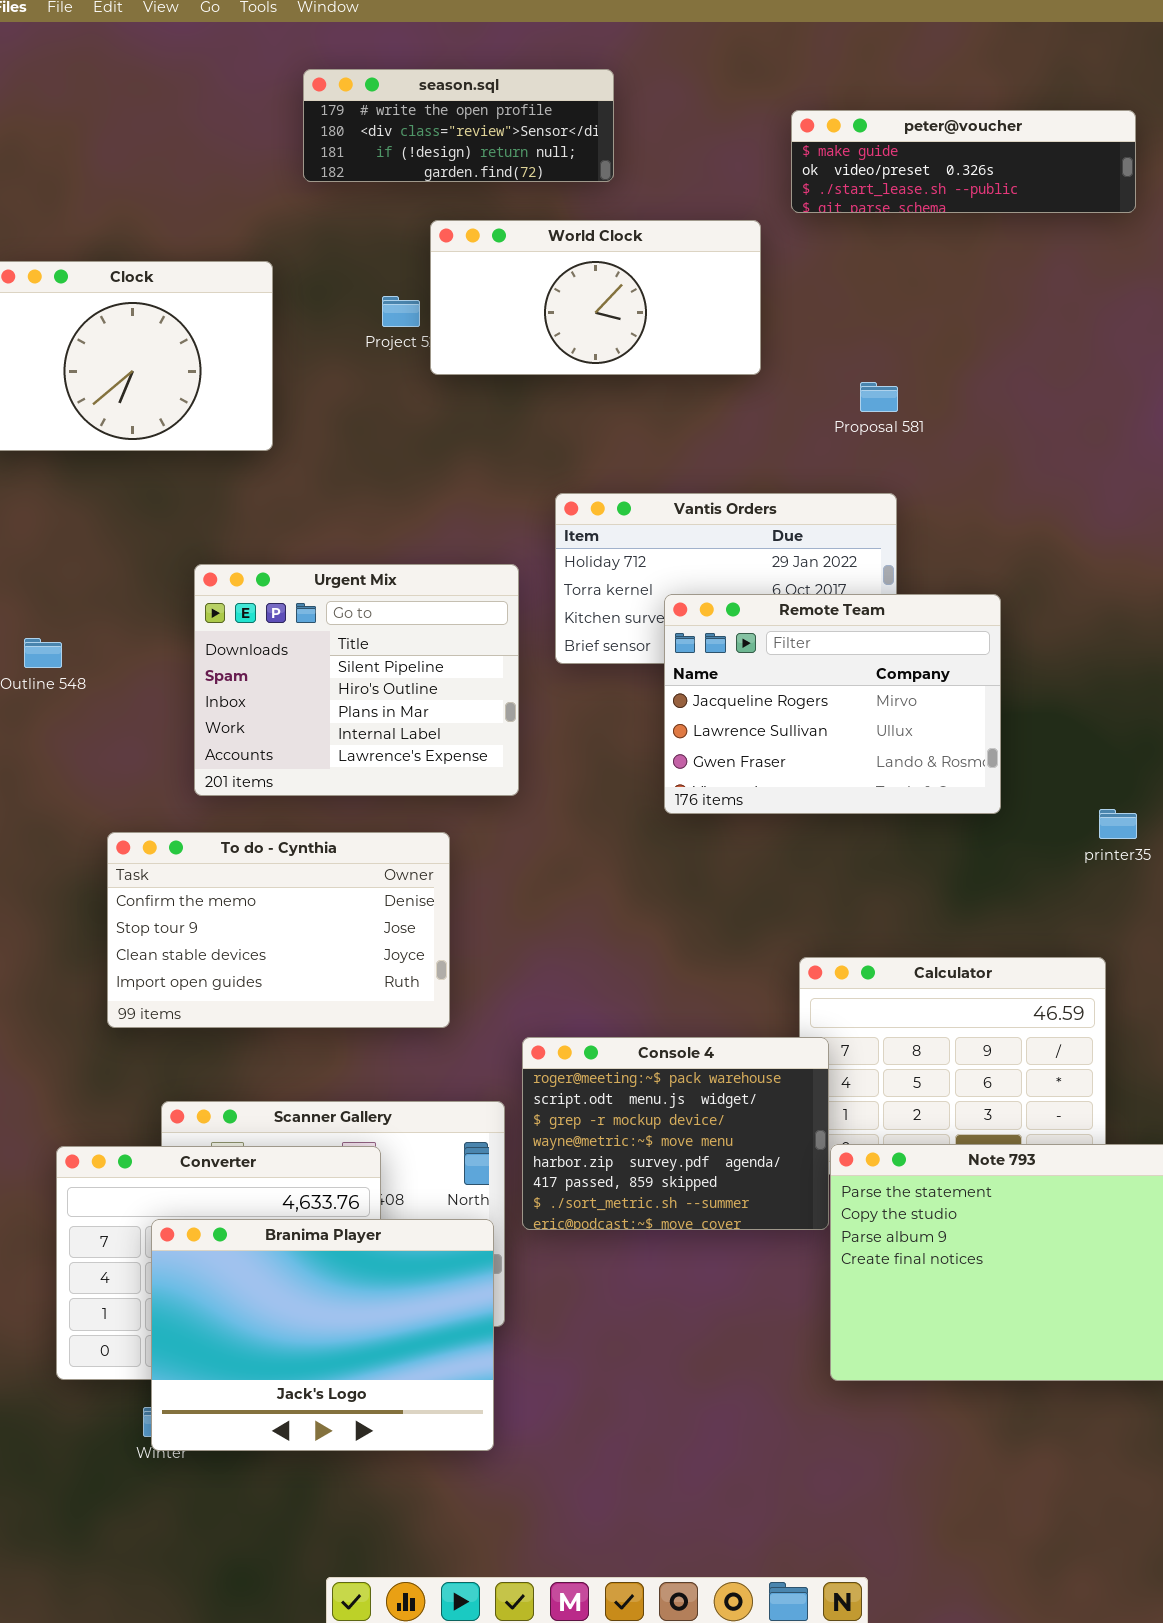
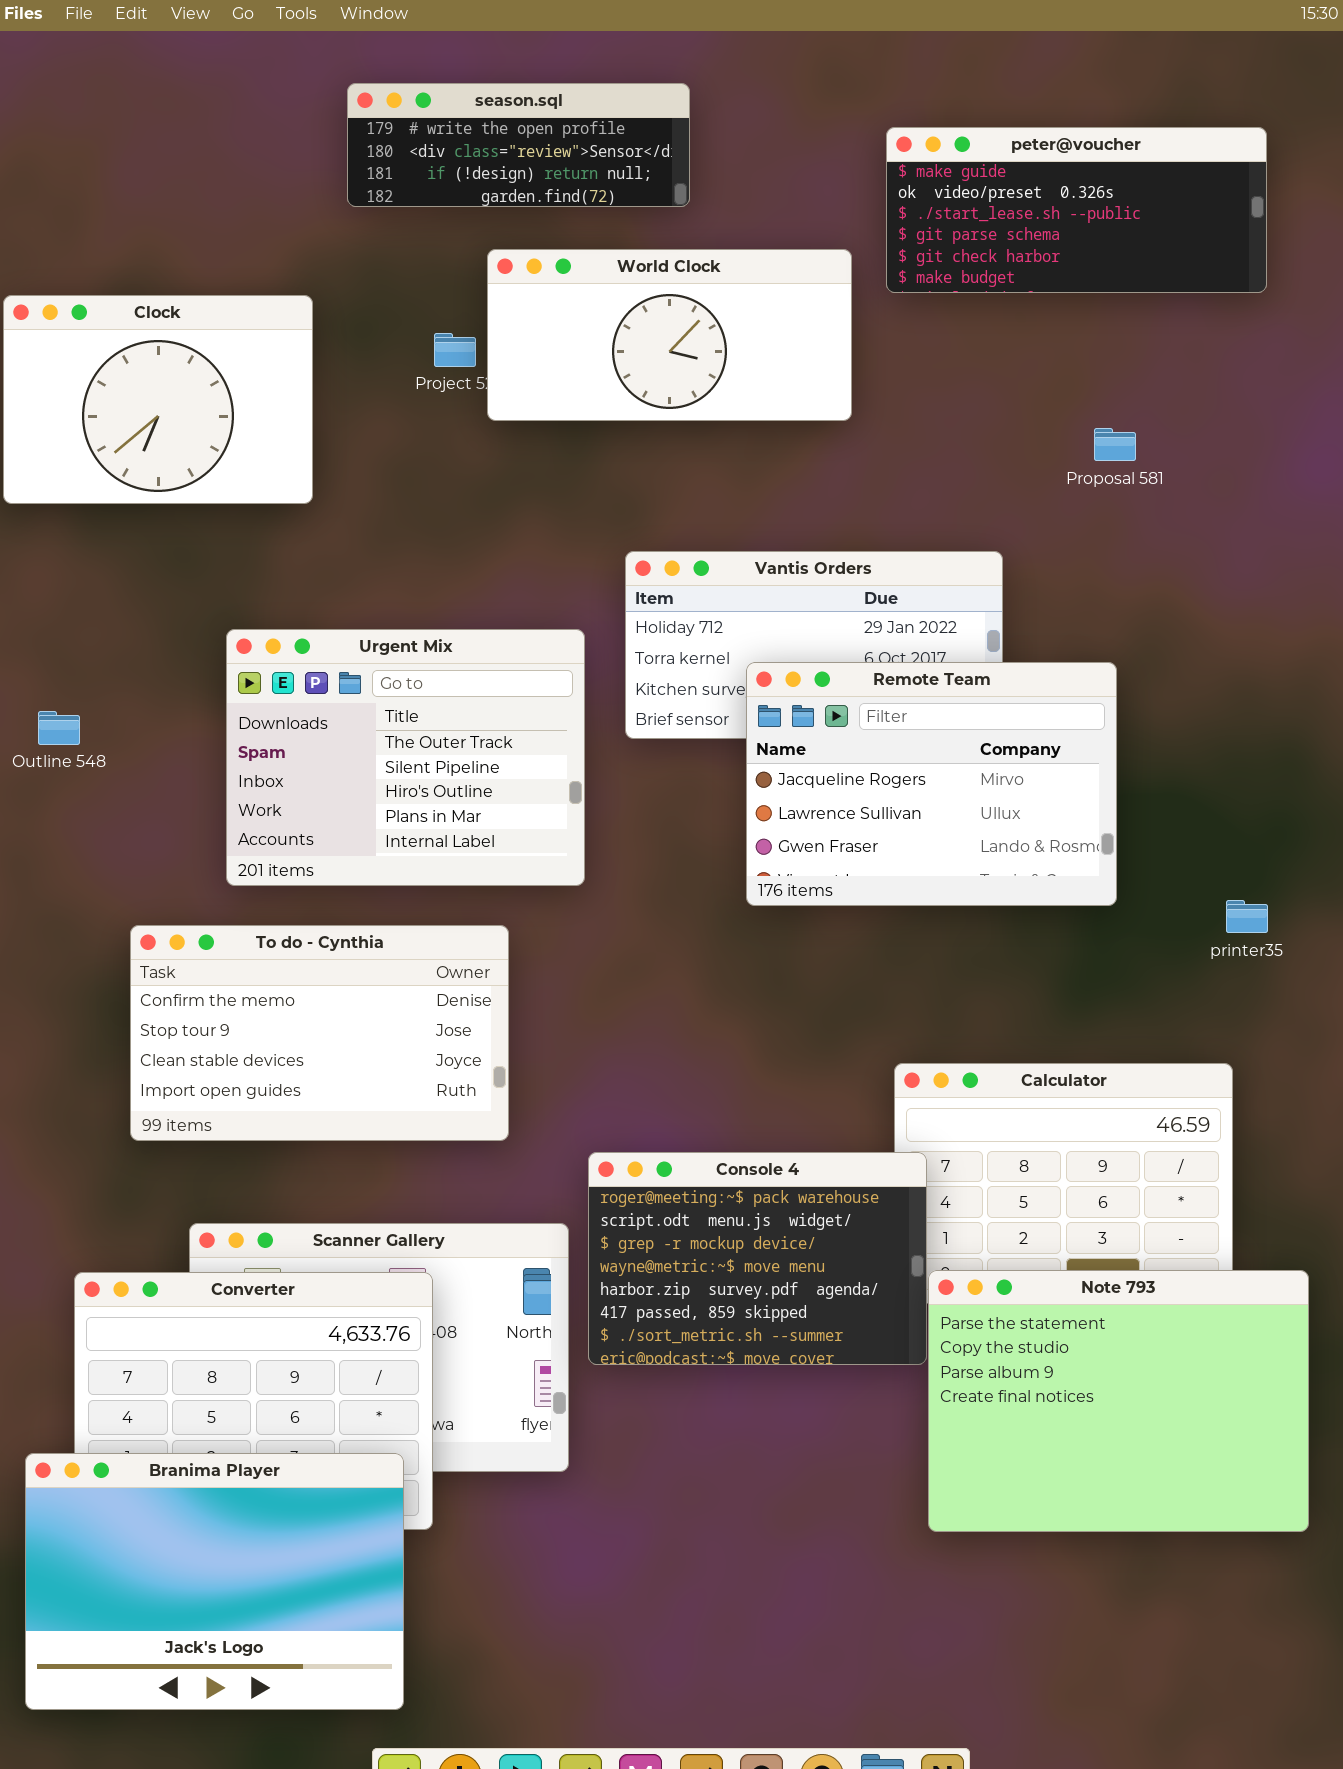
peter@voucher: [791,110,1136,213] -> [886,127,1267,293], resized
Proposal 581: [860,382,898,412] -> [1094,428,1136,461], moved
Urgent Mix: [194,564,519,796] -> [226,629,585,886], scrolled up 1 row
Branima Player: [151,1219,494,1451] -> [25,1453,404,1710], moved

